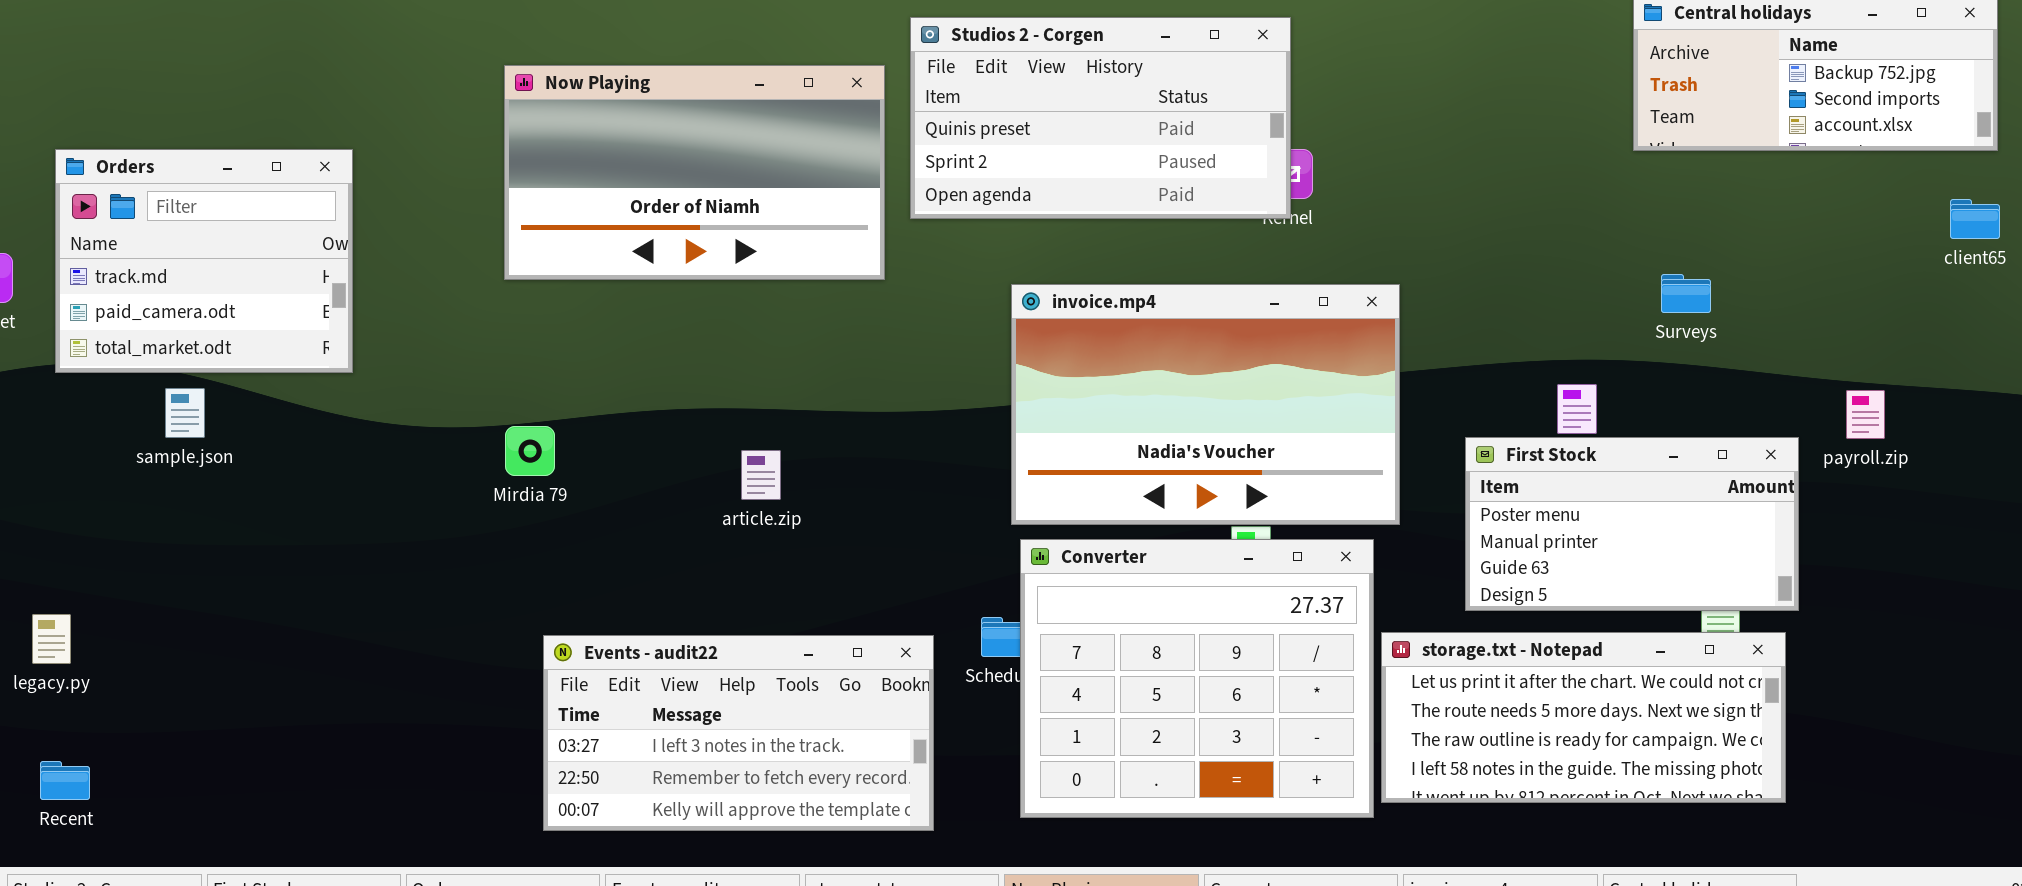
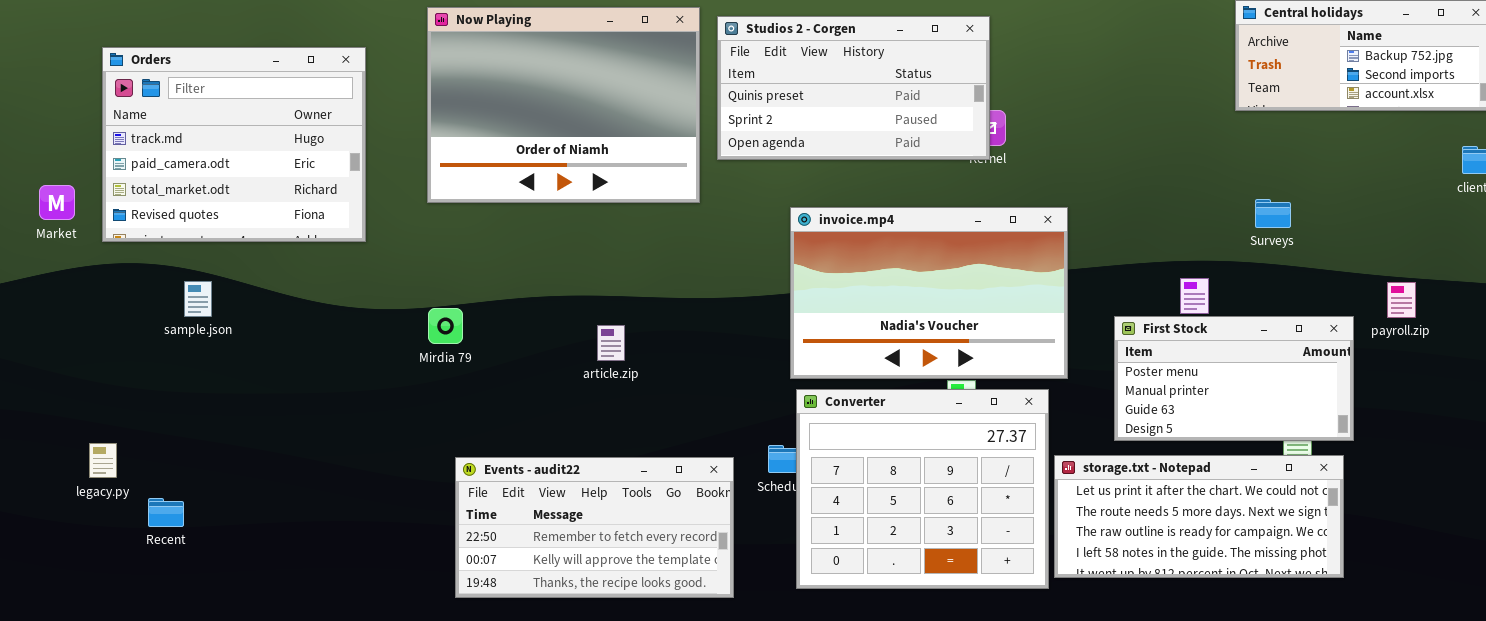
Now Playing: [504,65,885,280] -> [427,7,700,203], resized
Orders: [55,149,353,373] -> [102,47,366,242], moved, resized
Events - audit22: [543,635,934,831] -> [455,457,734,598], scrolled down 1 row
Recent: [40,761,90,800] -> [148,498,184,527], moved

